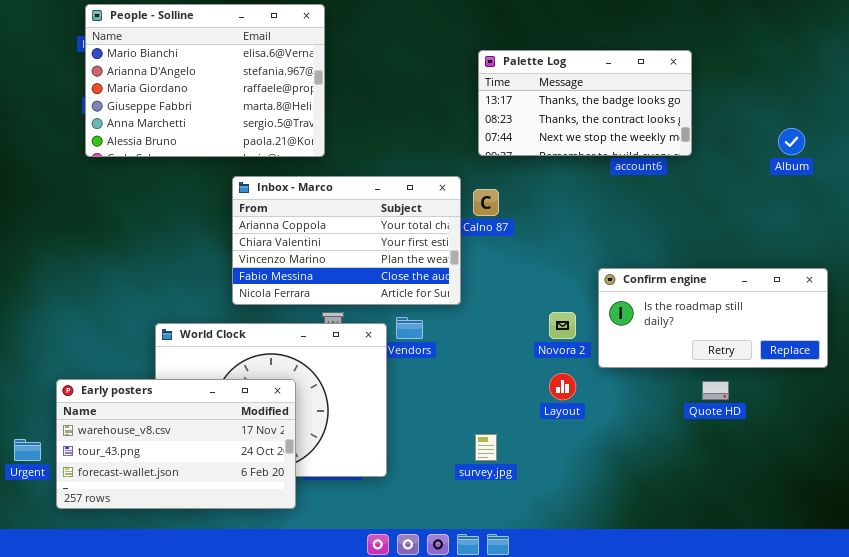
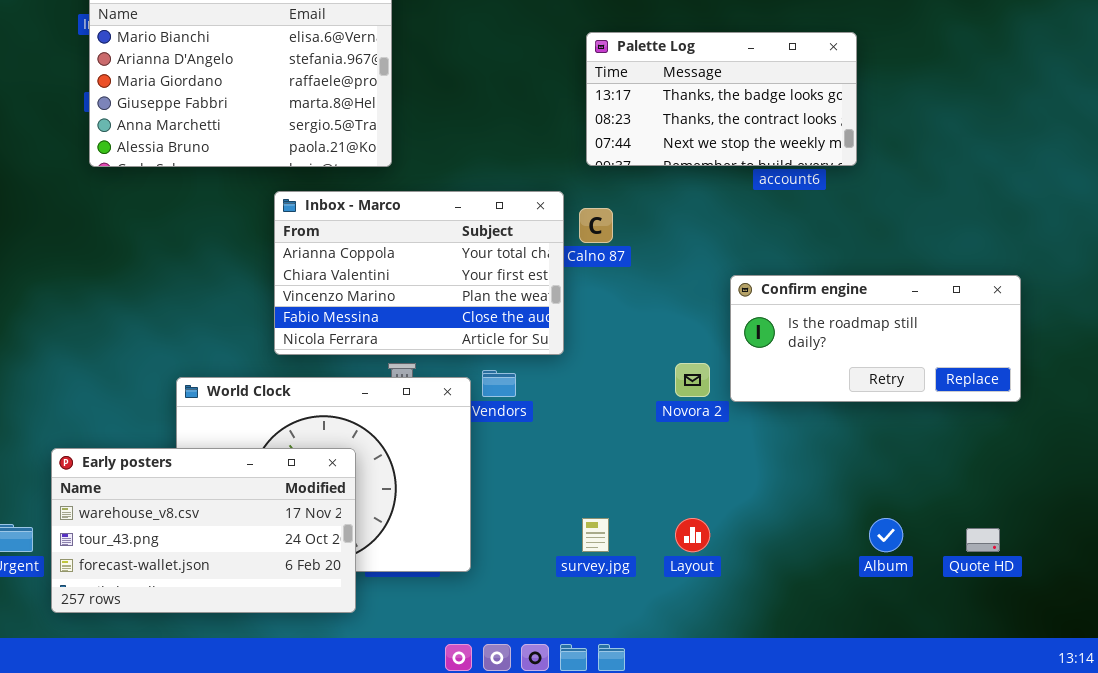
Album: [778,128,805,155] -> [869,518,903,552], moved
Confirm engine: [598,268,828,368] -> [730,275,1021,402], moved
Layout: [549,373,576,400] -> [675,518,710,552], moved
Quote HD: [702,381,729,400] -> [966,528,1000,552], moved

